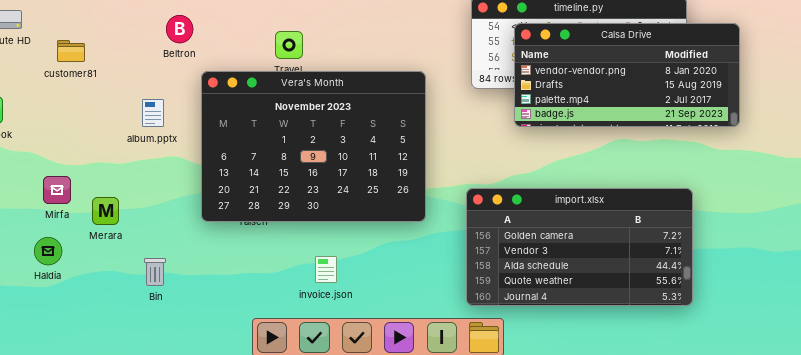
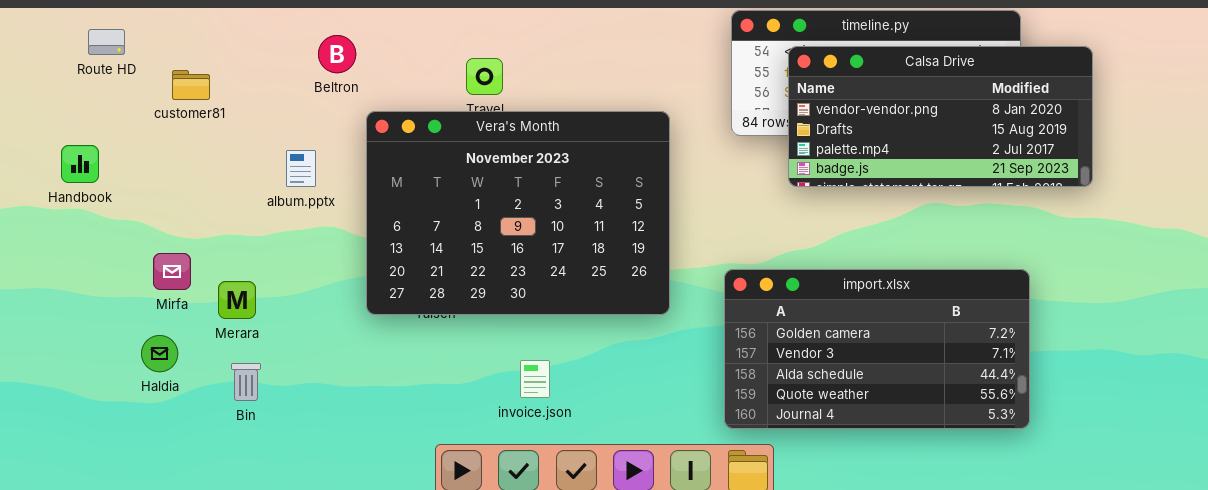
Bin: [144,258,166,286] -> [231,363,261,401], moved

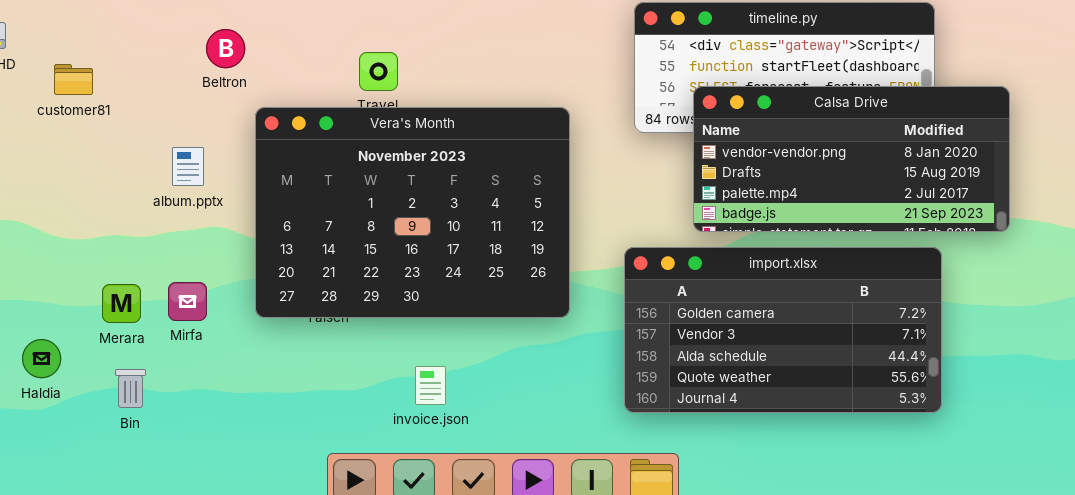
Calsa Drive: [788,46,1093,187] -> [693,86,1010,232], moved
Mirfa: [153,253,191,290] -> [168,282,207,321], moved
import.xlsx: [724,269,1030,429] -> [624,247,942,413], moved

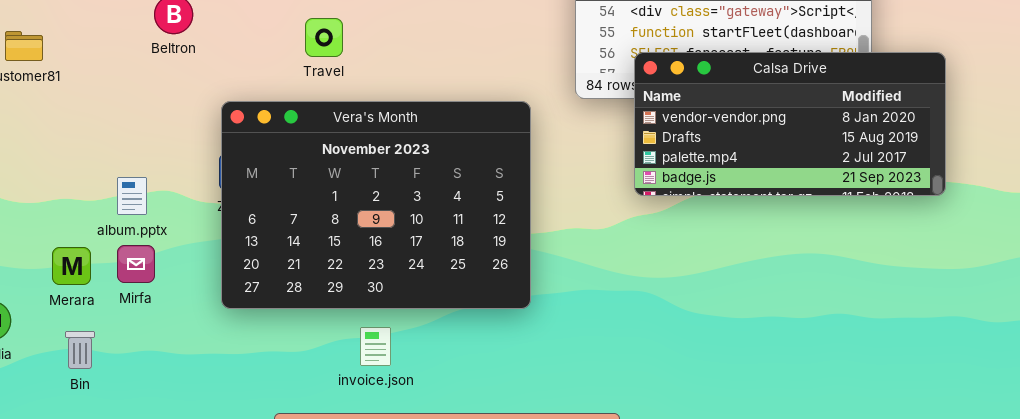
Vera's Month: [255,107,570,318] -> [221,101,531,309], moved
album.pptx: [172,147,204,186] -> [117,177,147,215], moved
import.xlsx: [624,247,942,413] -> none, closed

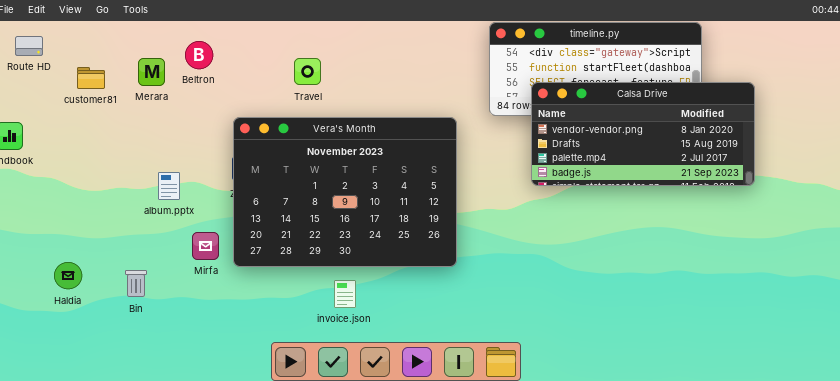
Mirfa: [117,245,155,283] -> [192,232,219,260], moved
Merara: [52,247,91,285] -> [138,58,165,86], moved
Bin: [65,331,95,369] -> [125,270,147,297], moved

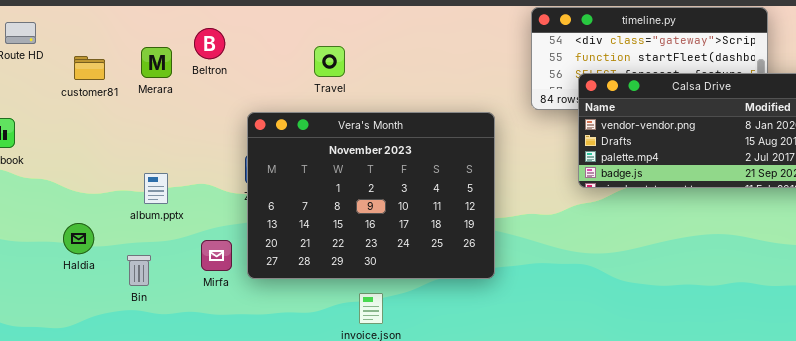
album.pptx: [158,172,180,200] -> [144,173,168,204], moved
Haldia: [54,262,82,289] -> [63,223,94,254], moved
Bin: [125,270,147,297] -> [127,255,151,286], moved

